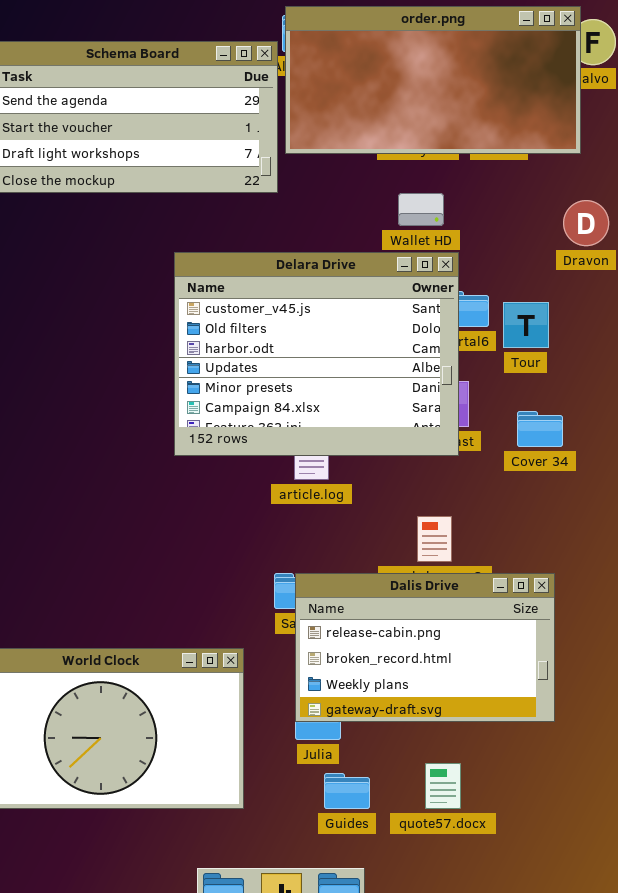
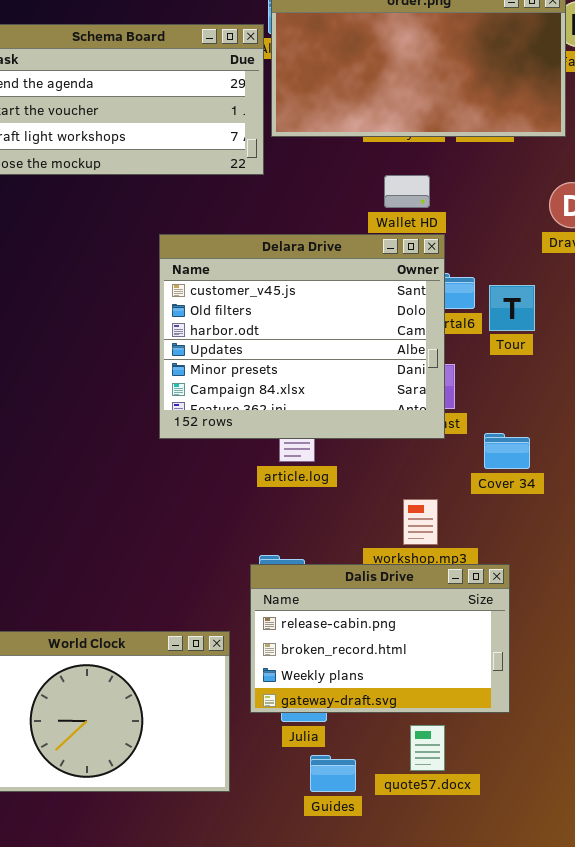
Cover 34: [517,411,563,447] -> [484,433,530,469], moved
Dalis Drive: [295,573,555,722] -> [250,564,510,713], moved
quote57.docx: [425,763,461,809] -> [410,725,445,771], moved

